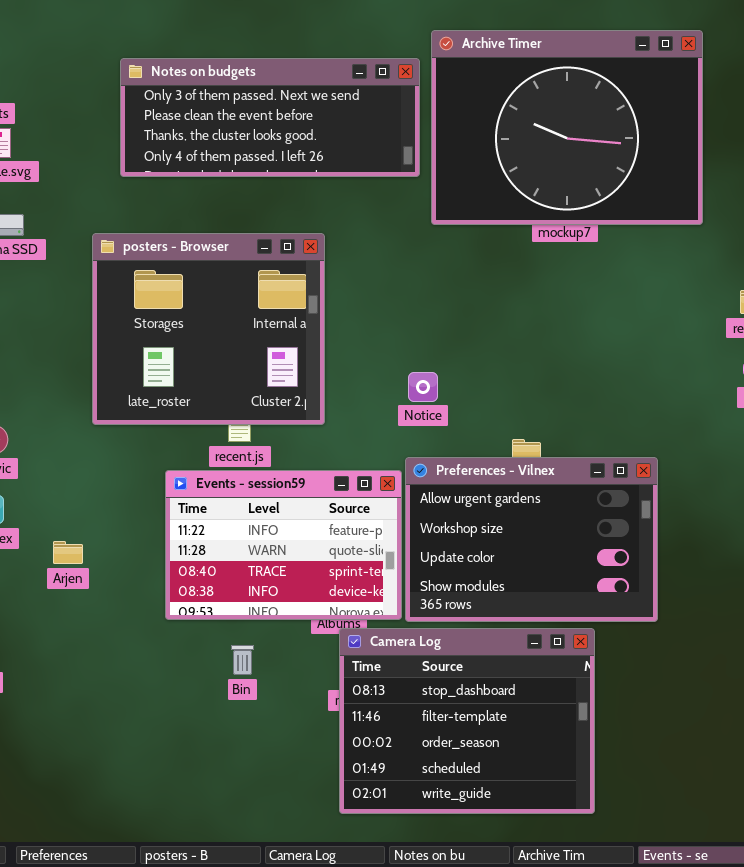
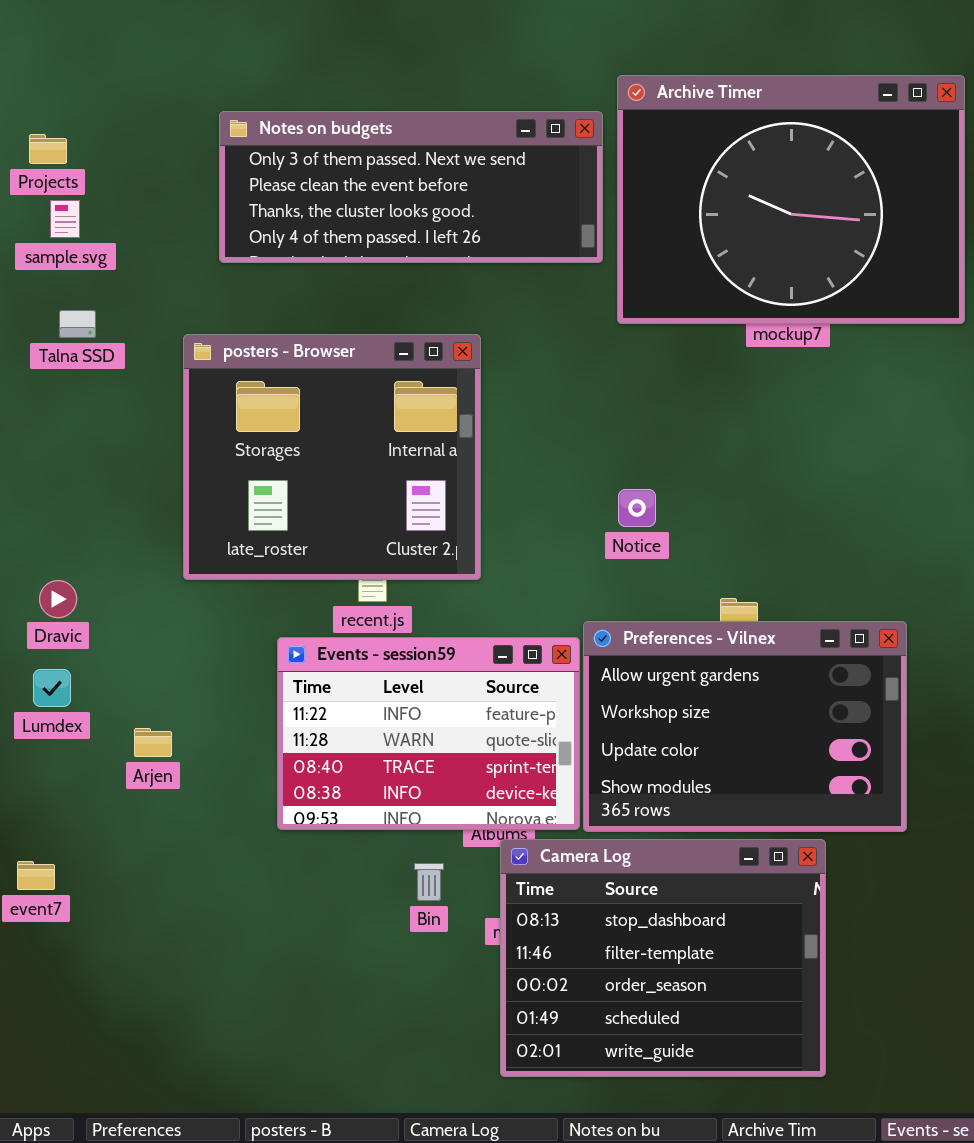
Notice: [408,372,438,402] -> [618,489,656,527], moved
Bin: [231,645,254,675] -> [414,863,444,901], moved

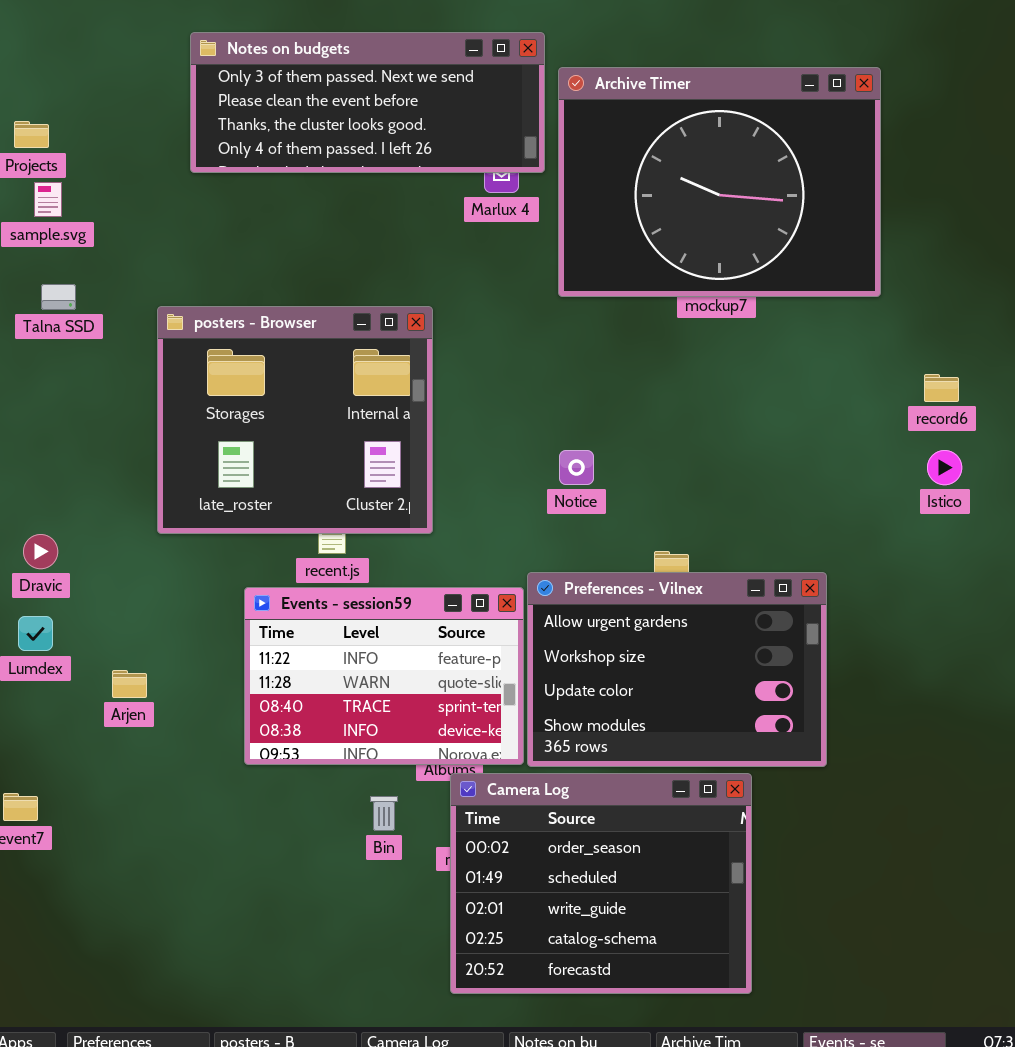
Notes on budgets: [219,111,603,263] -> [190,32,545,173], moved
Camera Log: [500,839,826,1077] -> [450,773,752,994], scrolled down 2 rows

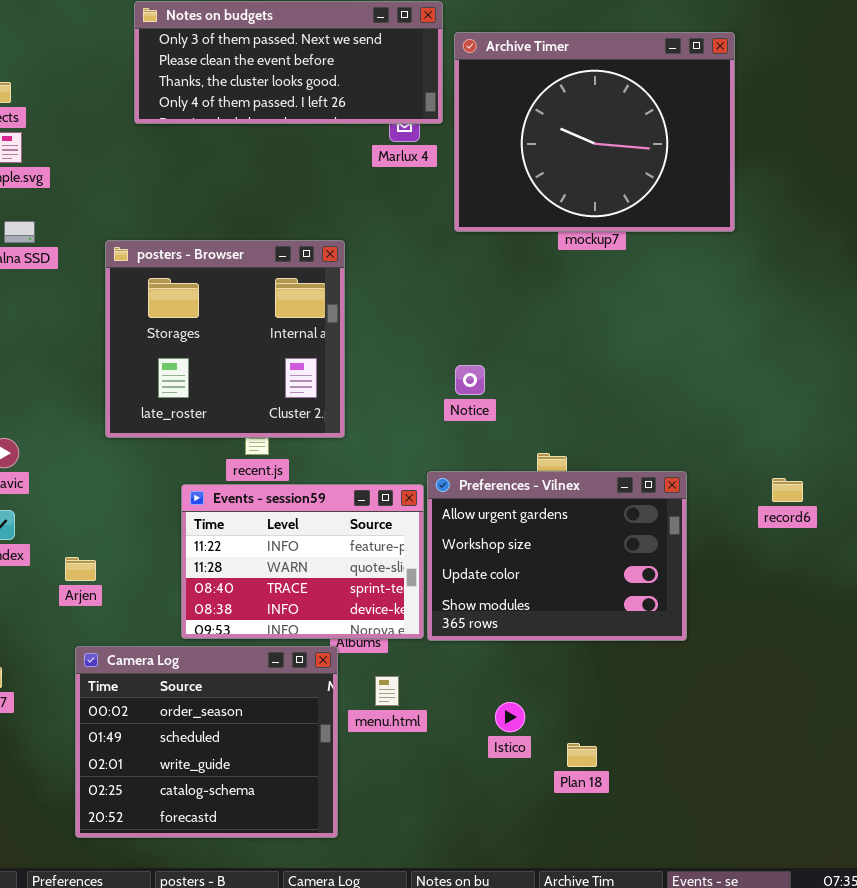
record6: [924,374,959,402] -> [772,478,803,502], moved
Istico: [927,450,962,485] -> [495,702,525,732], moved
Camera Log: [450,773,752,994] -> [75,646,338,838], moved

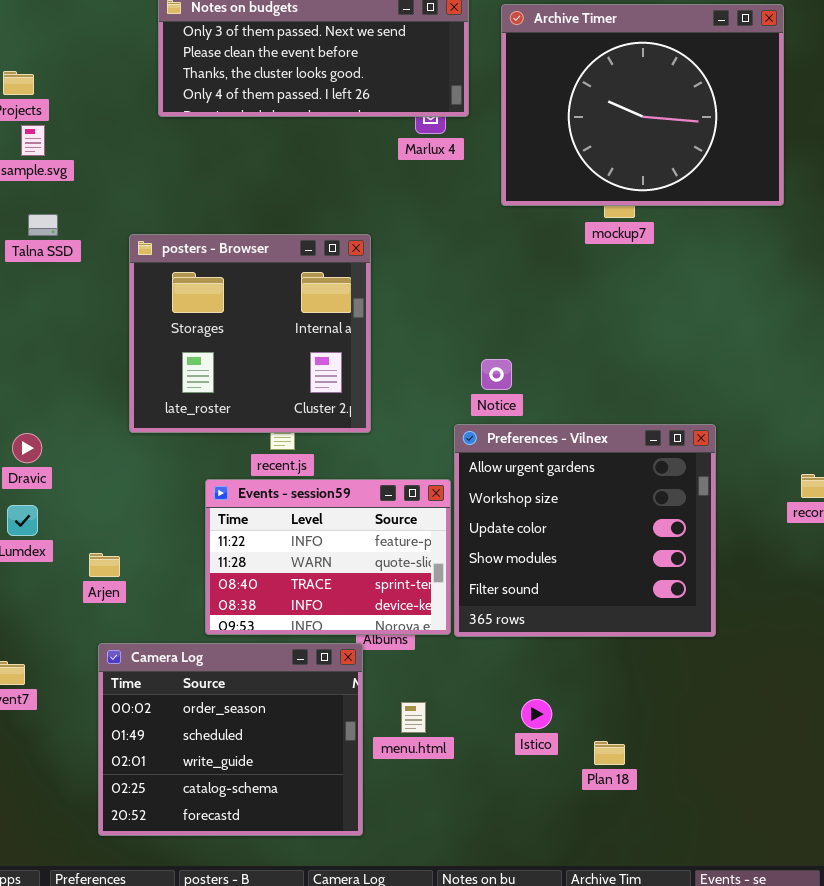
Archive Timer: [454,32,735,232] -> [501,4,784,206], moved
Preferences - Vilnex: [427,471,687,641] -> [454,424,716,637], resized
menu.html: [375,676,399,706] -> [401,702,426,733], moved

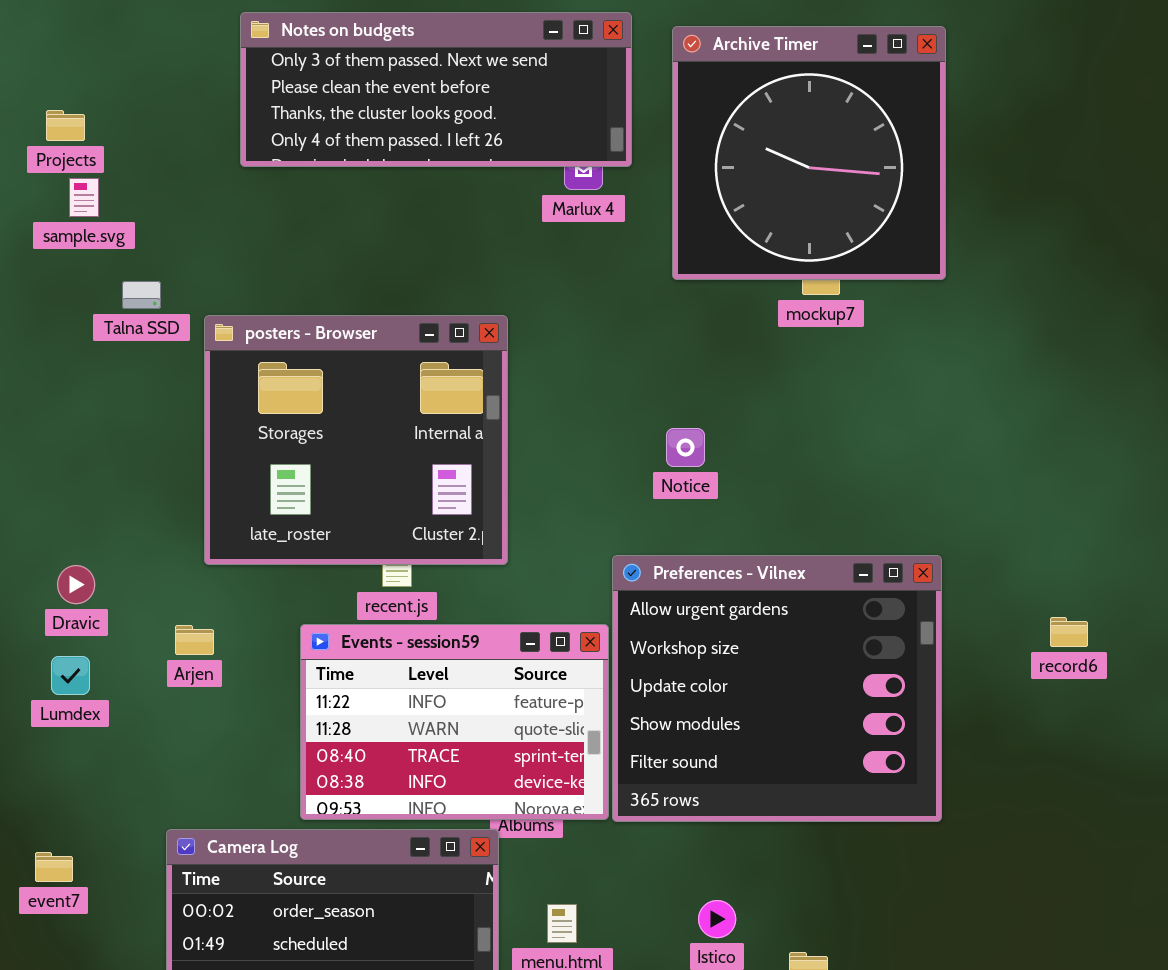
Archive Timer: [501,4,784,206] -> [672,26,946,280], resized
Talna SSD: [28,214,58,236] -> [122,281,161,309], moved
Notice: [481,359,512,390] -> [666,428,705,467], moved
Arjen: [89,553,120,577] -> [175,625,214,655], moved

